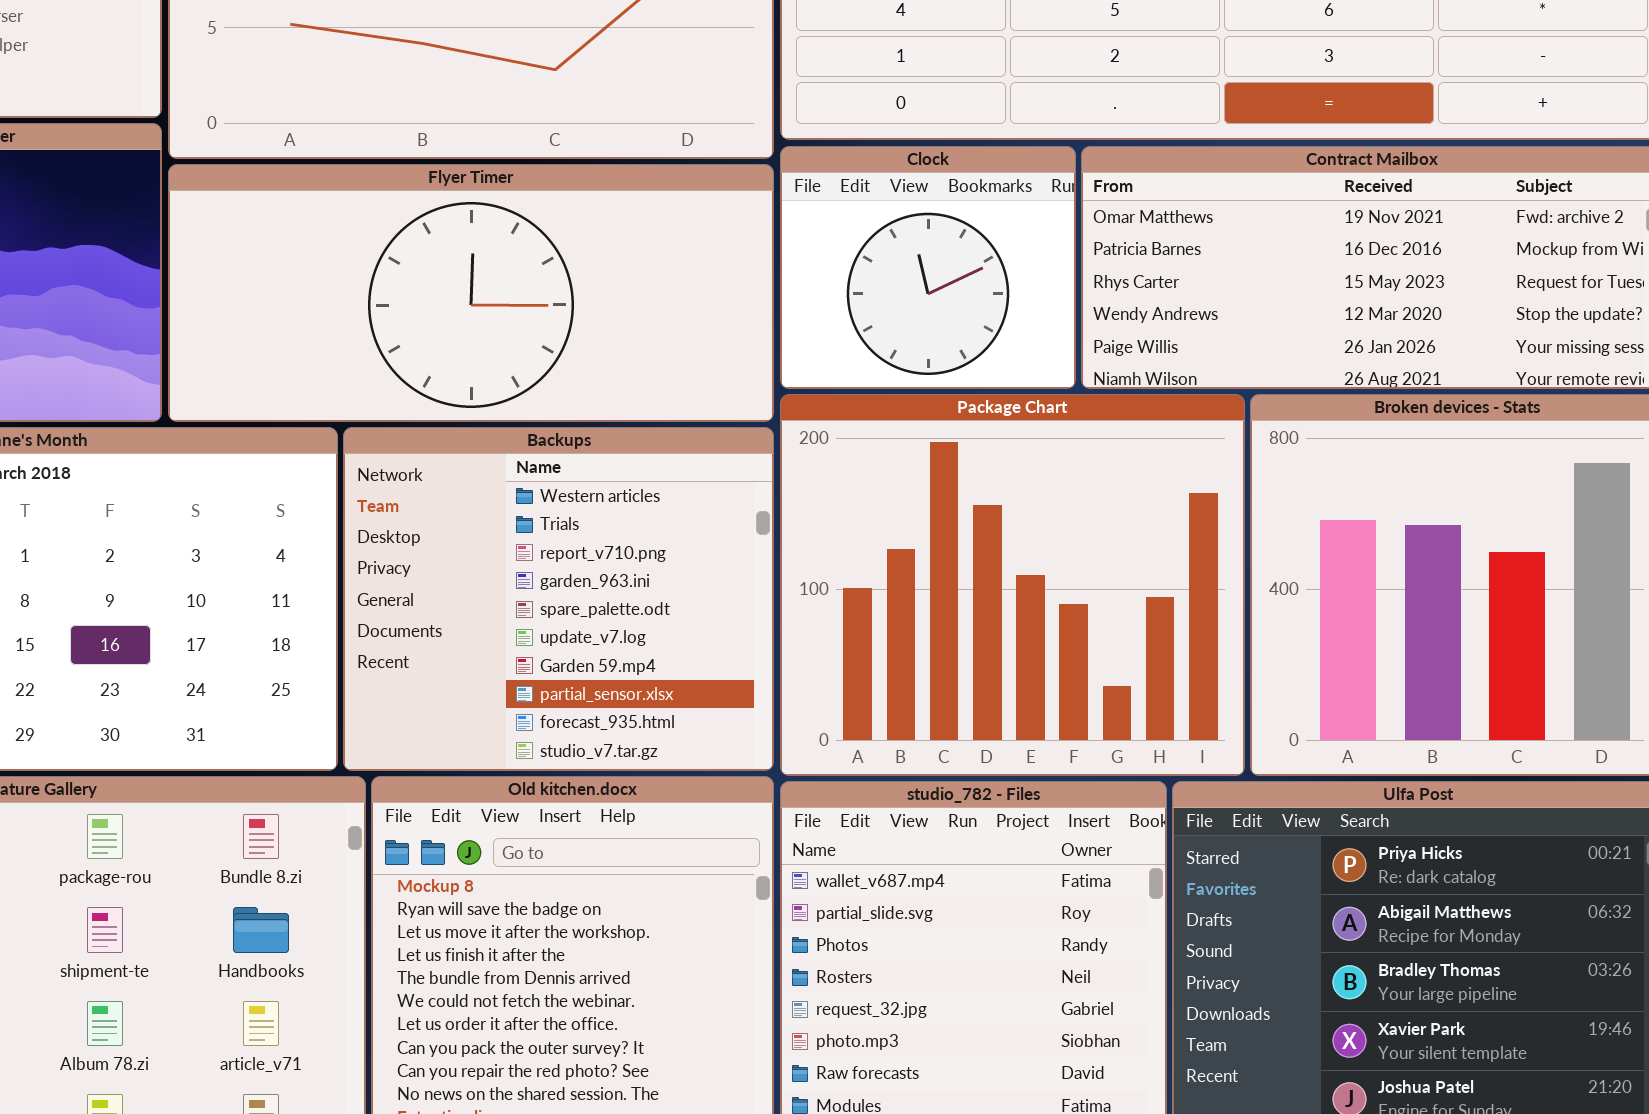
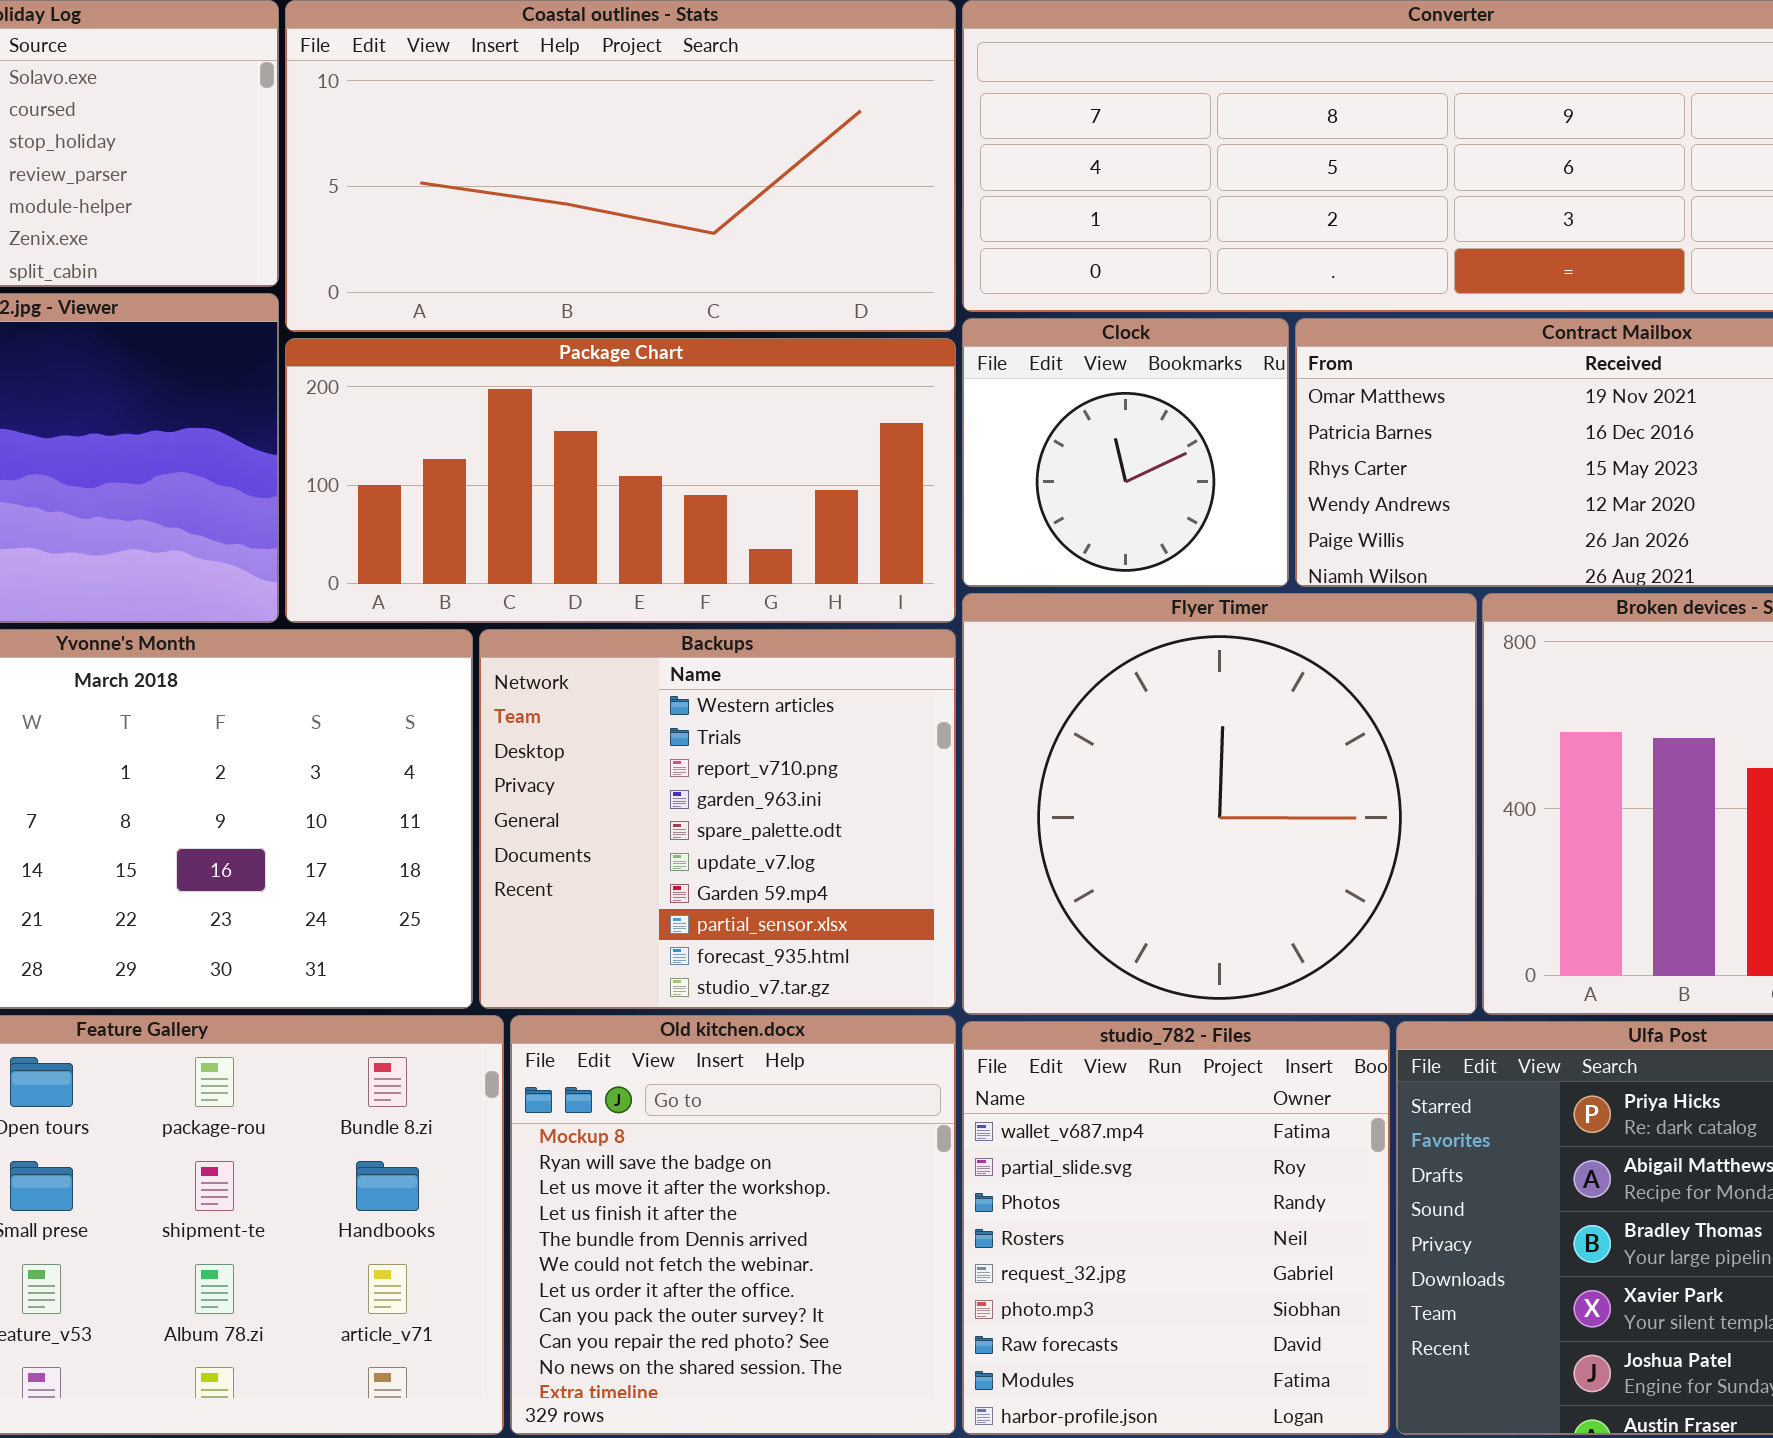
Flyer Timer: [168,164,774,422] -> [962,593,1477,1015], moved, resized
Package Chart: [780,394,1245,776] -> [285,338,956,623], moved, resized

